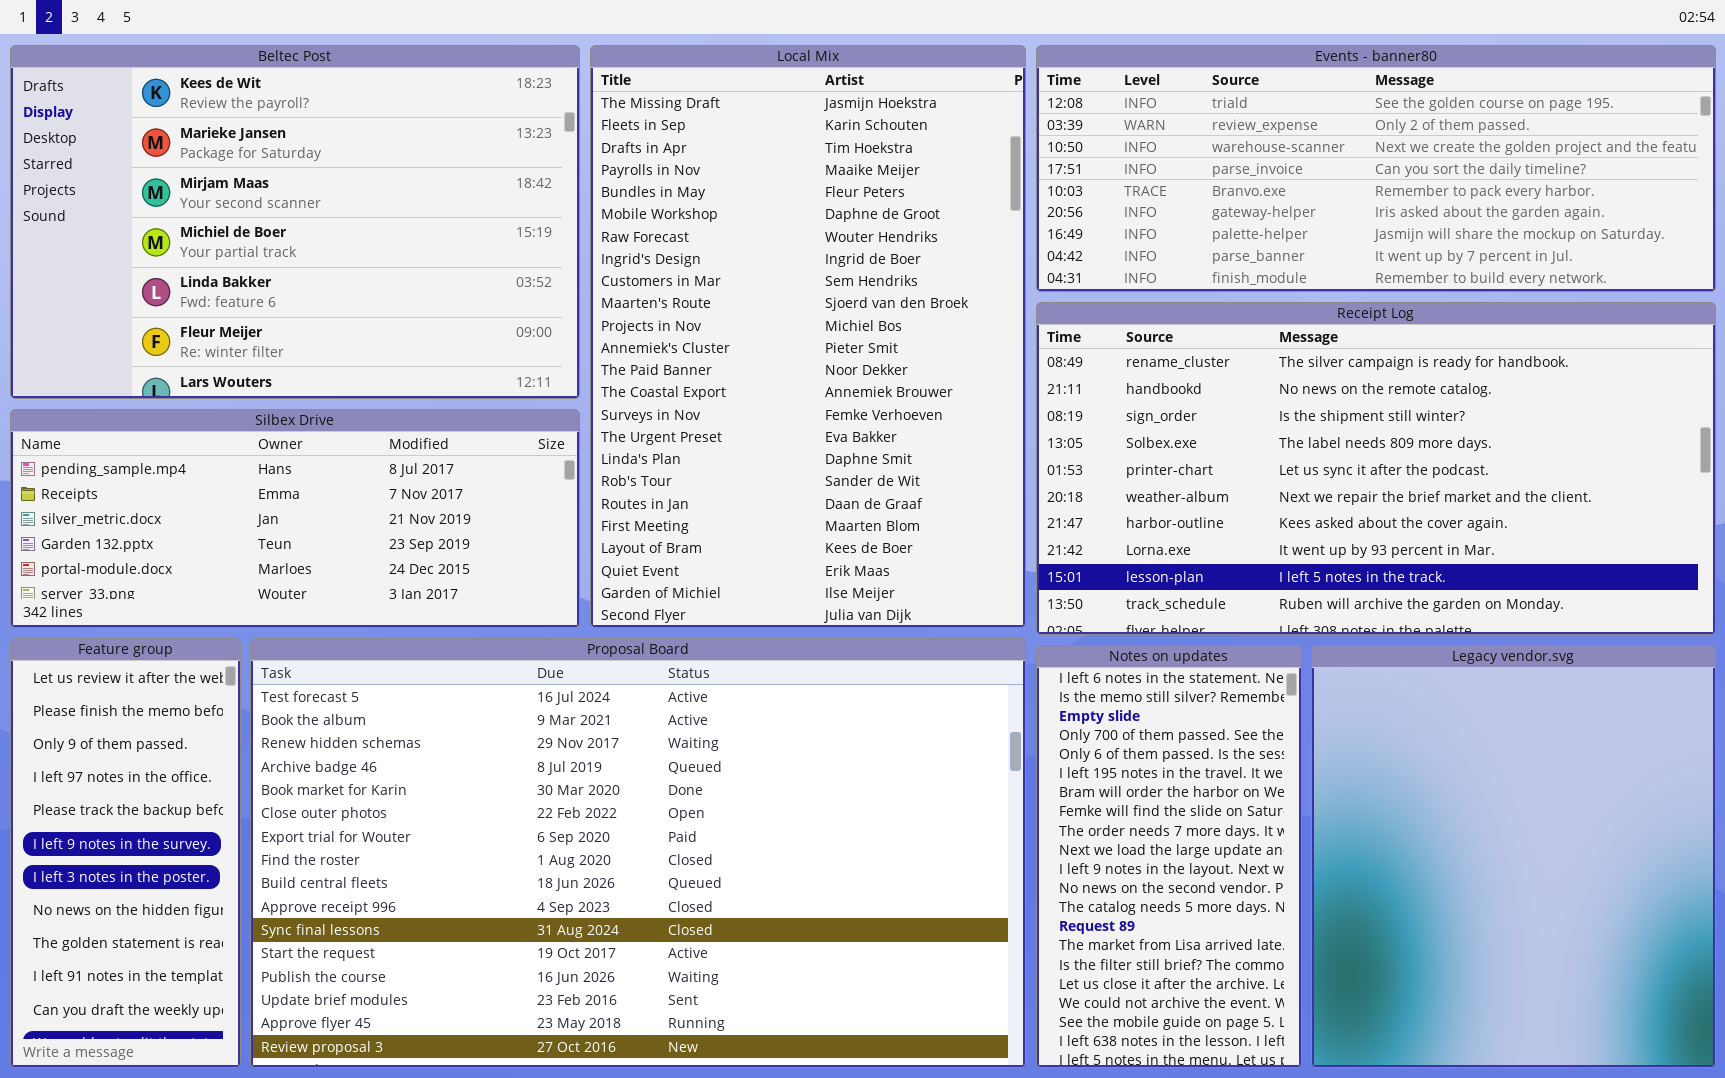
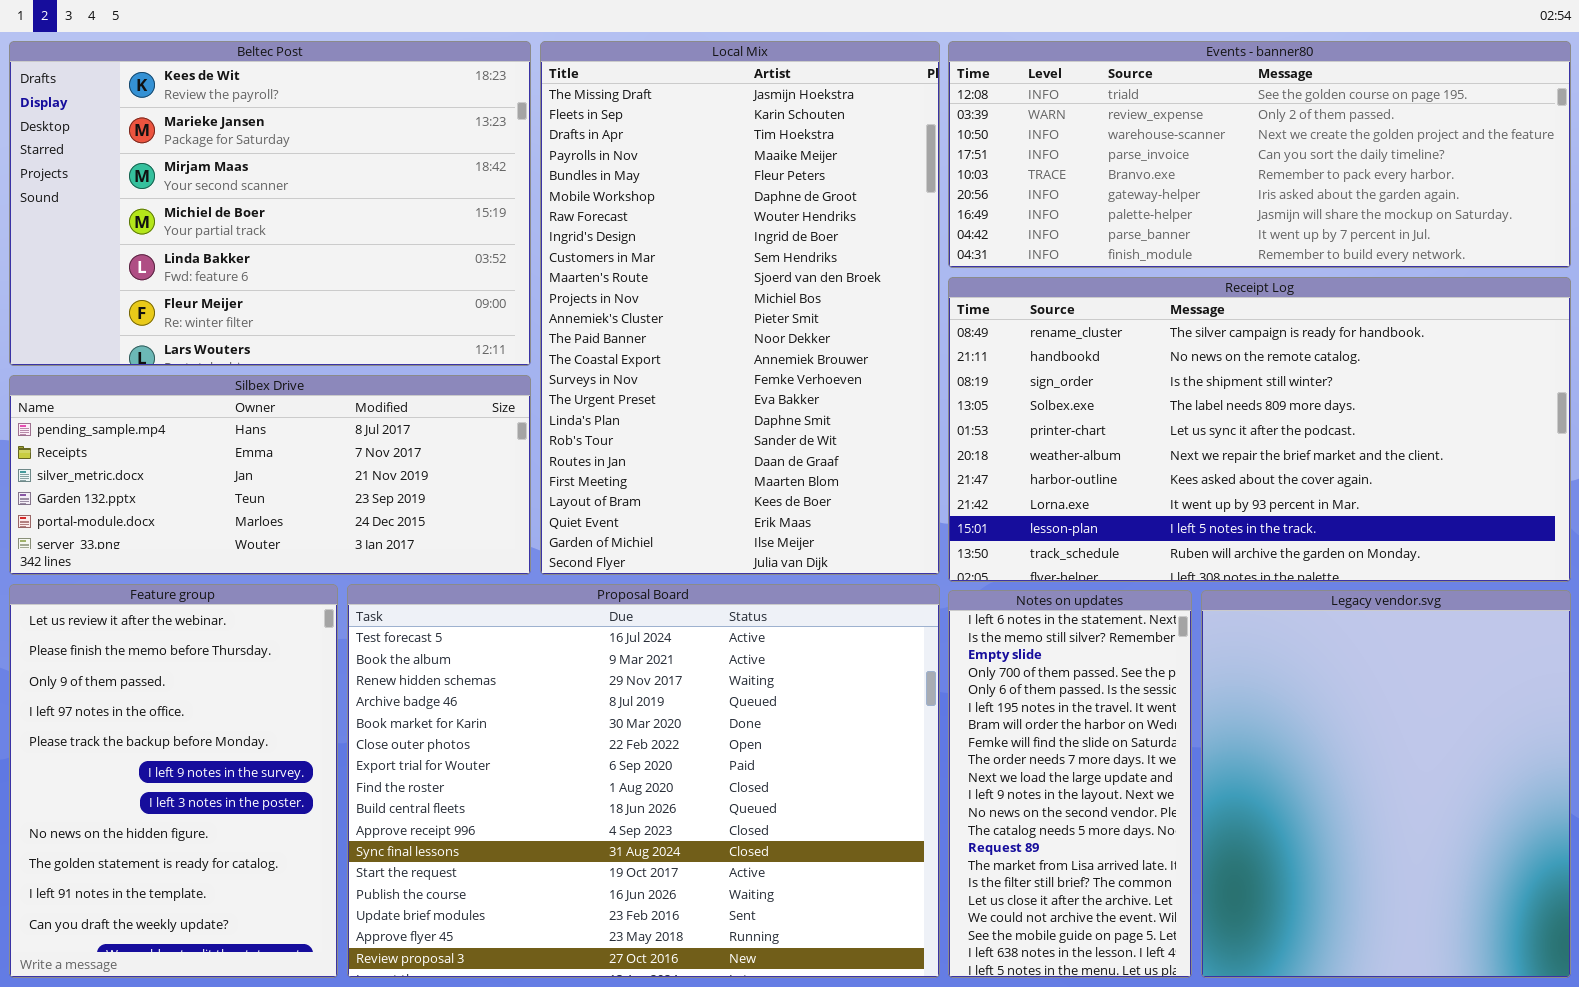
Feature group: [10,638,241,1068] -> [9,584,338,978], resized
Proposal Board: [250,638,1026,1068] -> [347,584,940,978], resized

